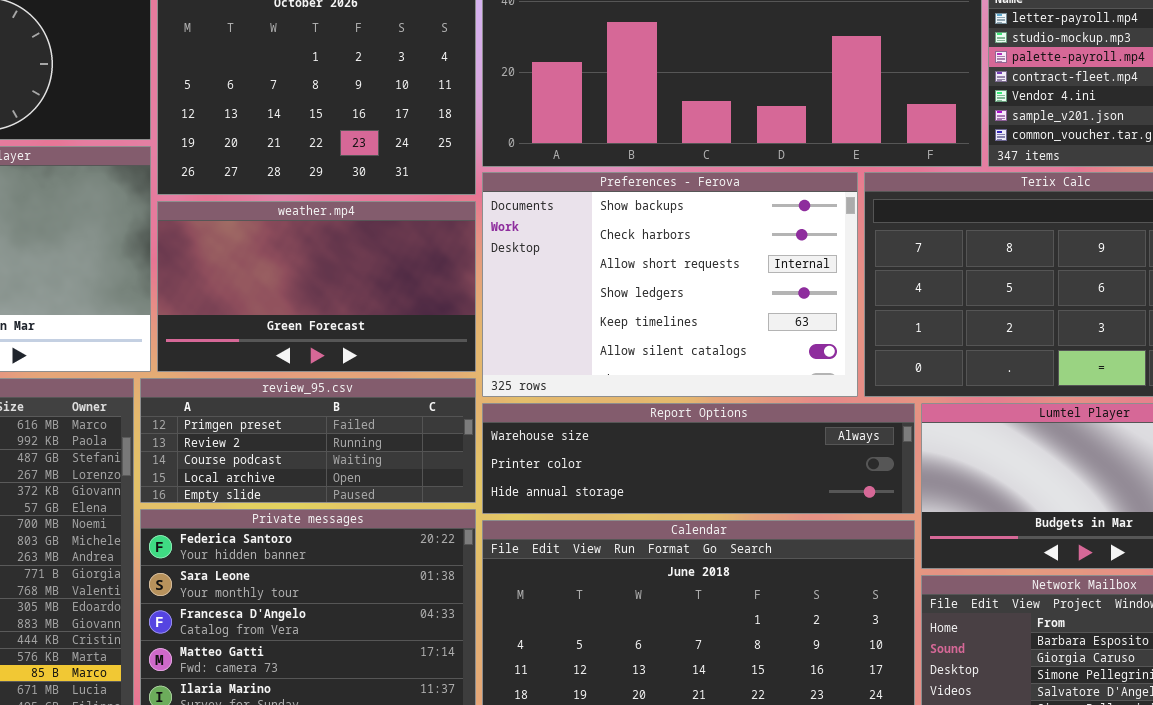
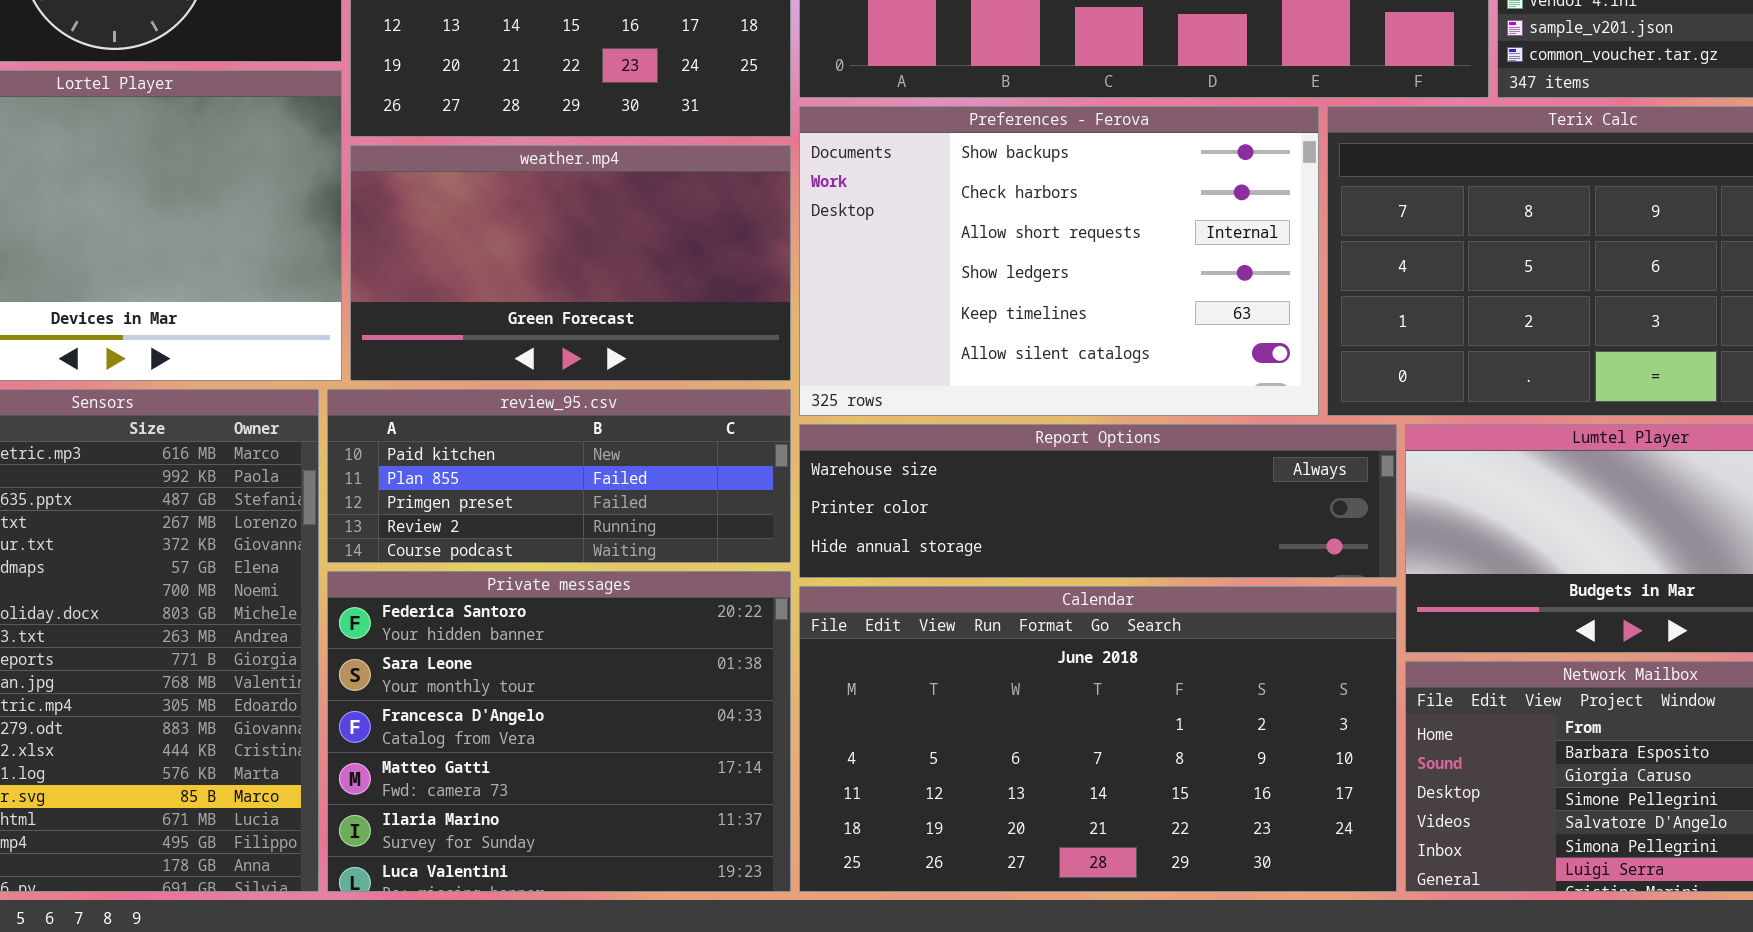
review_95.csv: [140,378,476,503] -> [327,389,791,563], scrolled up 2 rows

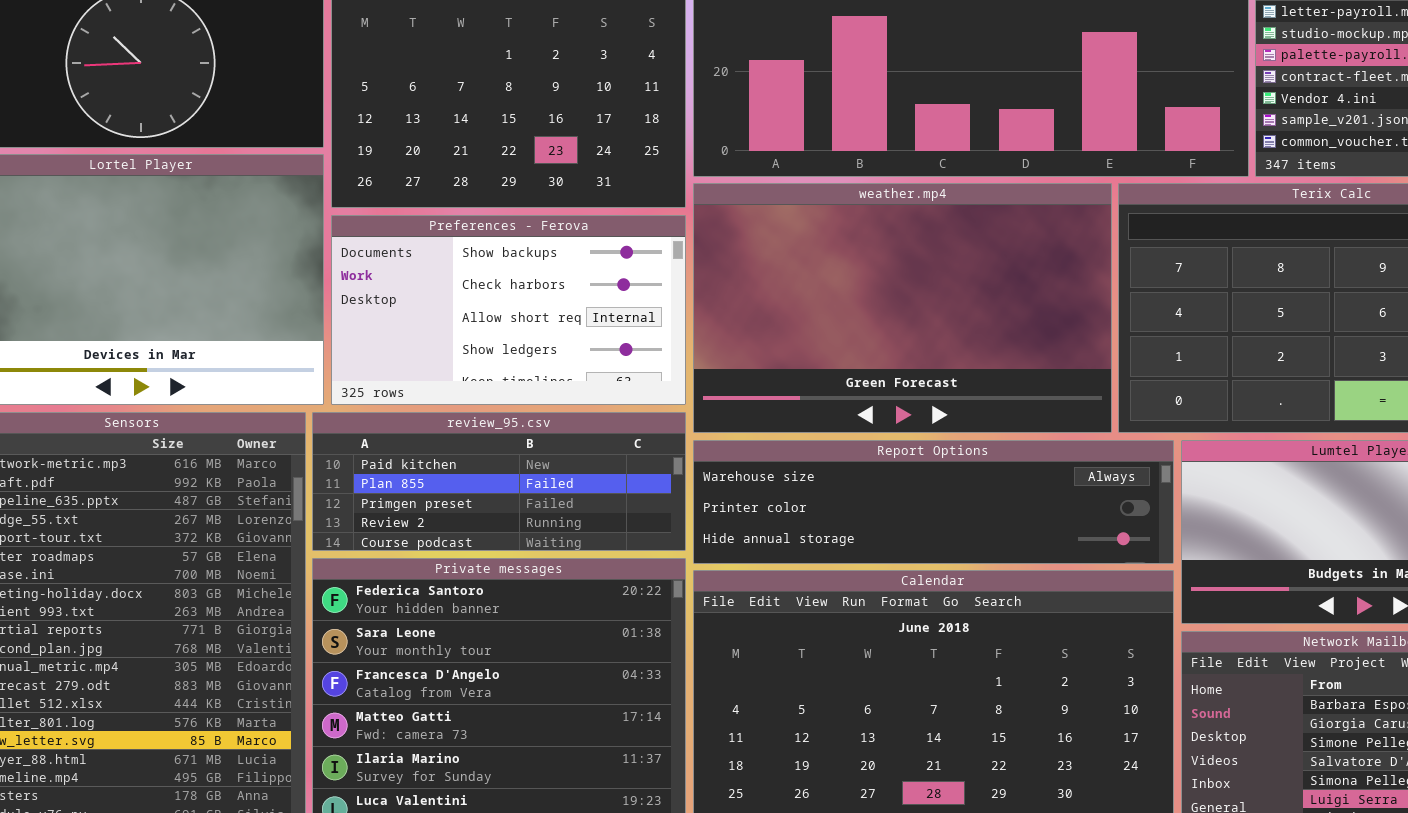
Preferences - Ferova: [799,106,1319,416] -> [331,215,686,405], moved, resized
weather.mp4: [350,145,791,381] -> [693,183,1112,433], moved, resized

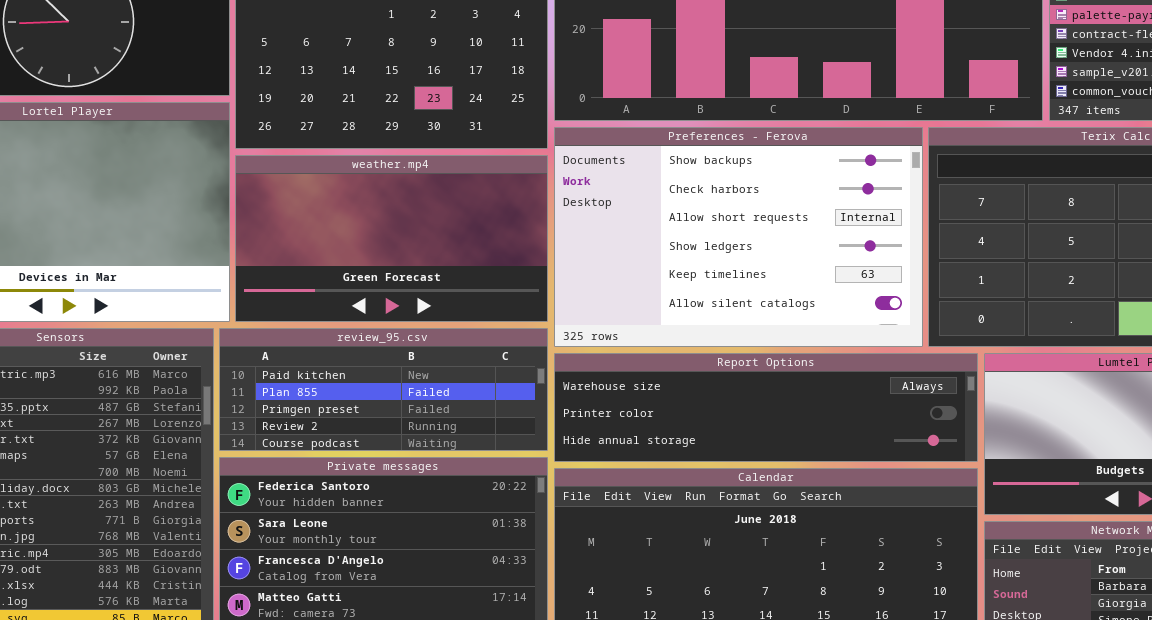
weather.mp4: [693,183,1112,433] -> [235,155,548,322], moved, resized
Preferences - Ferova: [331,215,686,405] -> [554,127,923,347], moved, resized

